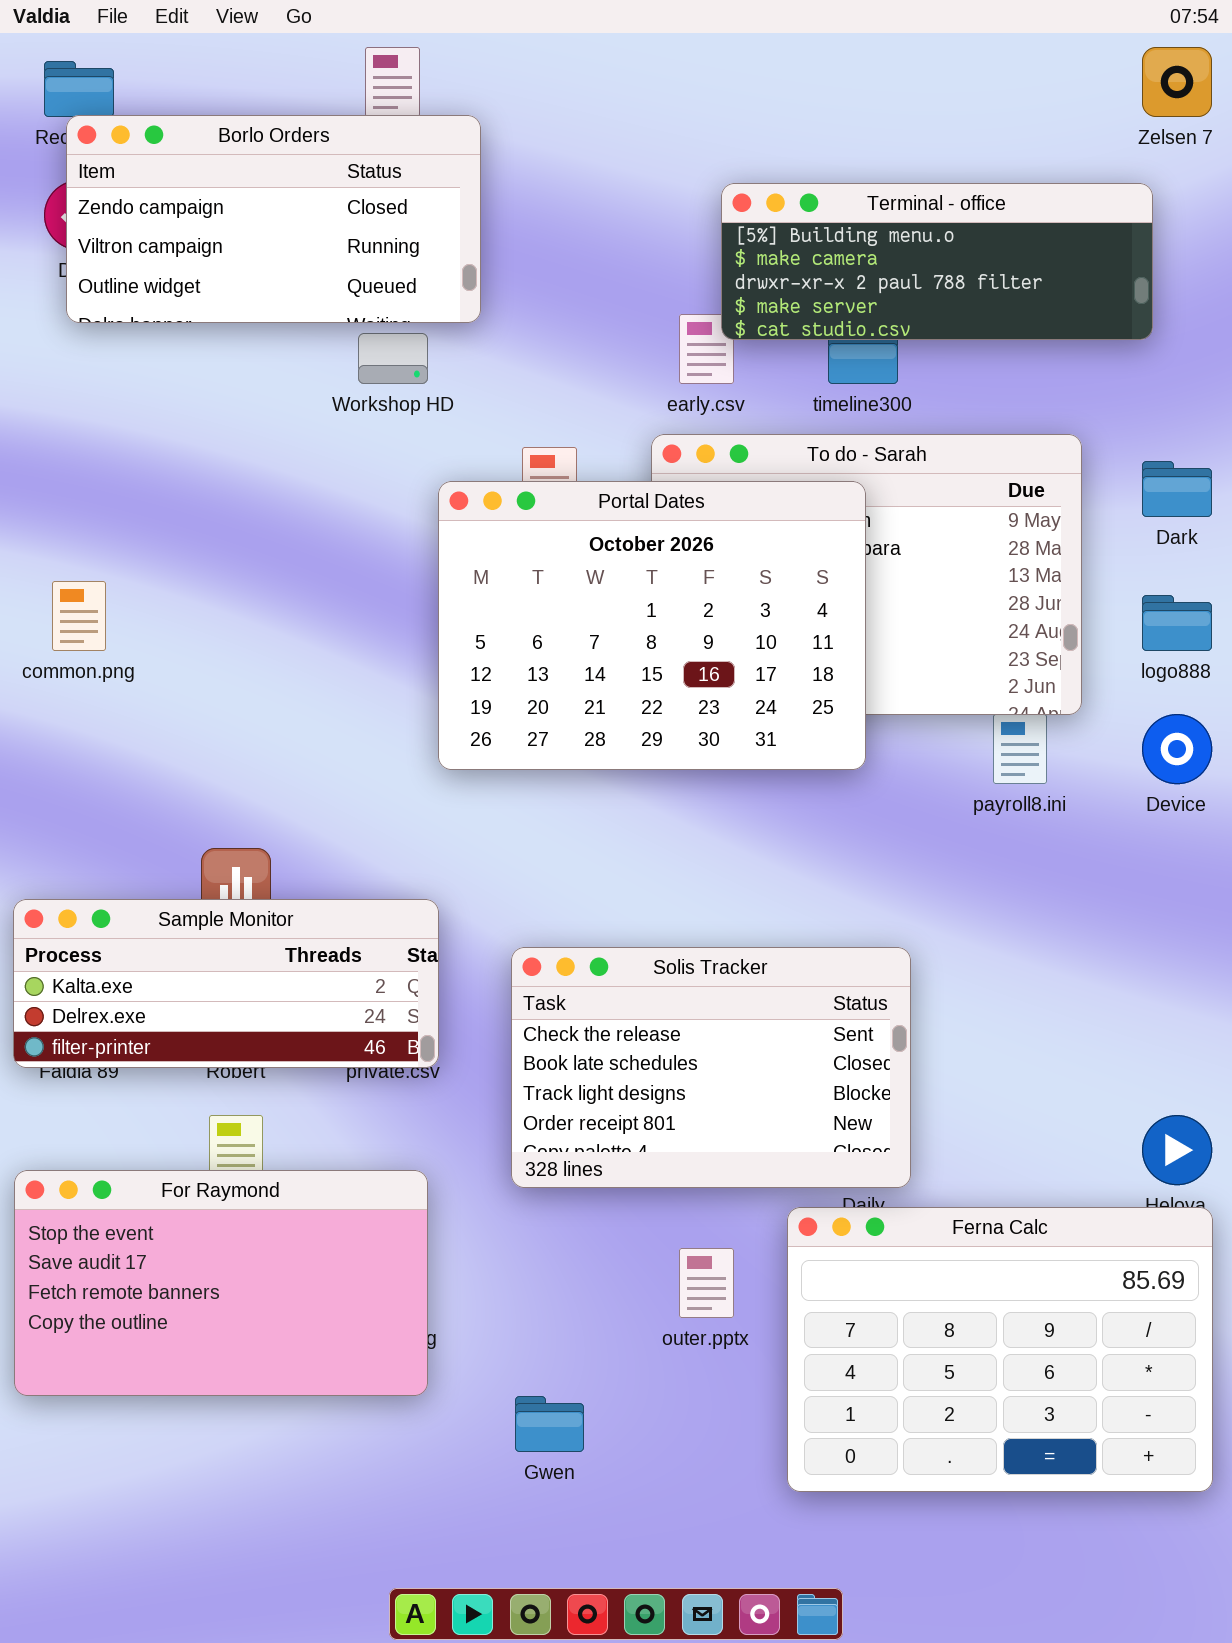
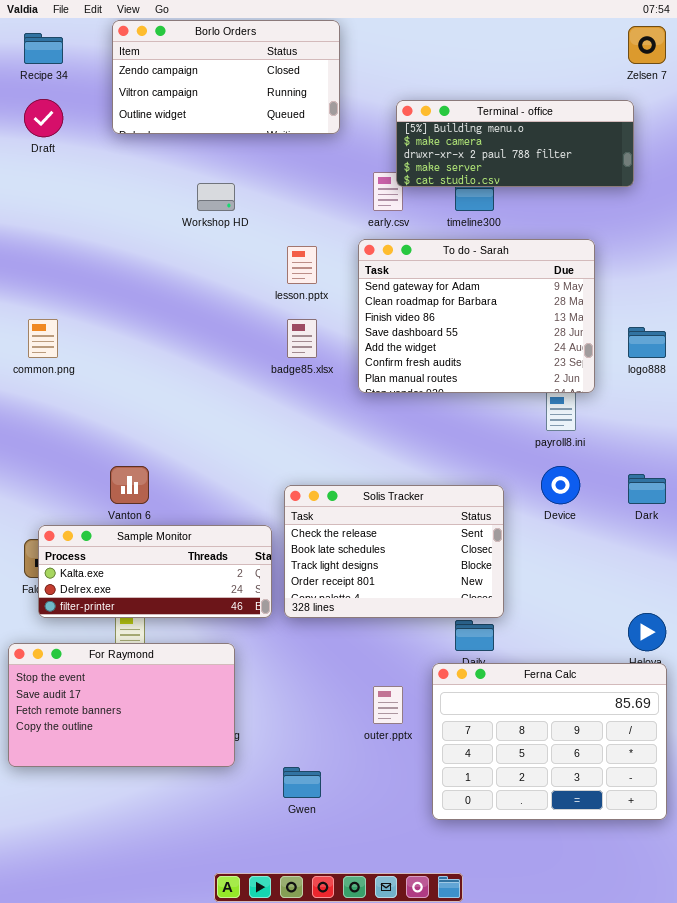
Borlo Orders: [66,115,481,323] -> [112,20,340,134], moved
Dark: [1142,461,1212,517] -> [628,474,666,504], moved
Portal Dates: [438,481,866,770] -> none, closed
Device: [1142,714,1212,784] -> [541,466,580,504], moved
Sample Monitor: [13,899,439,1068] -> [38,525,272,618], moved
Solis Tracker: [511,947,911,1188] -> [284,485,504,618], moved

